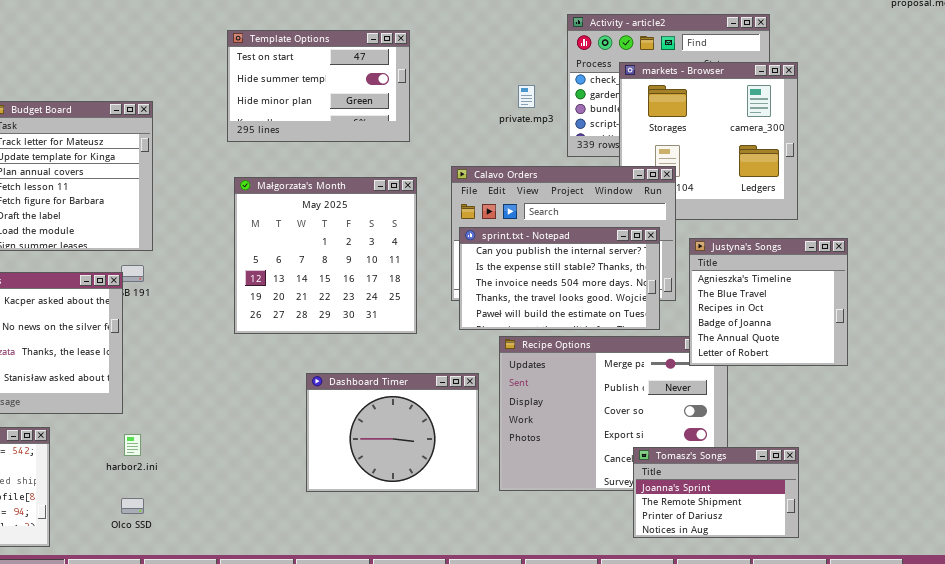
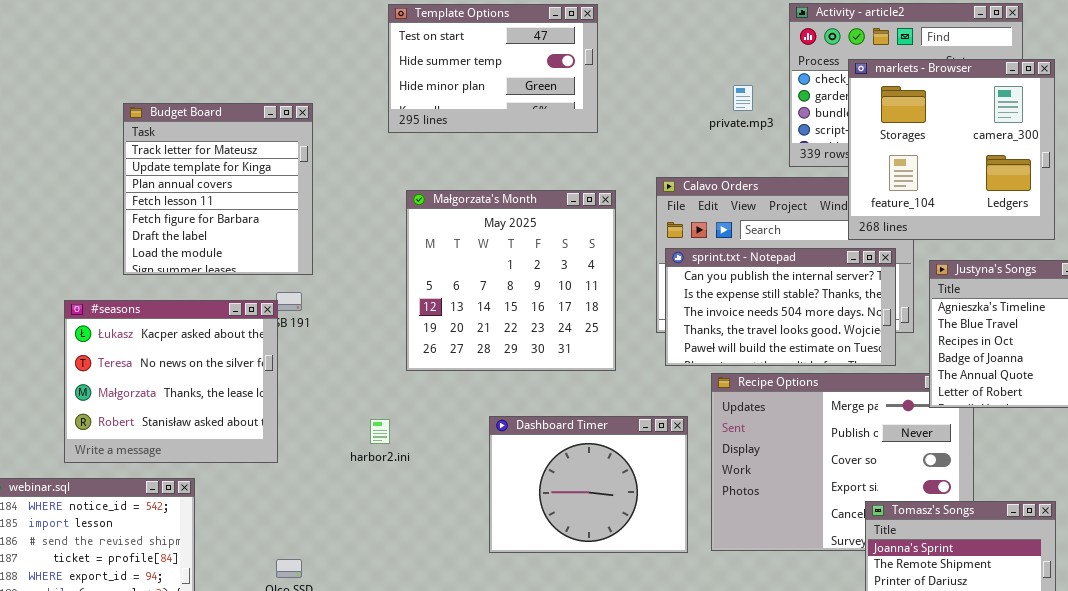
Template Options: [227,30,410,142] -> [388,4,598,133], moved
markets - Browser: [619,62,798,220] -> [848,59,1055,240], raised
harbor2.ini: [124,434,141,456] -> [370,419,390,444], moved

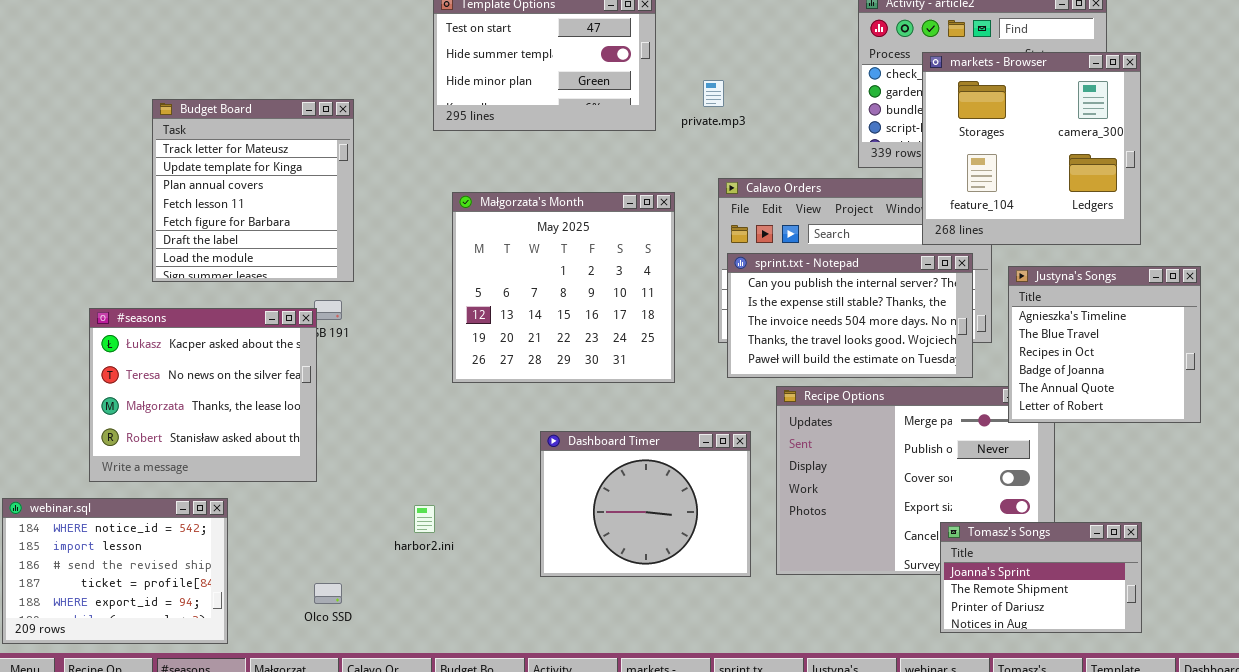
private.mp3: [733,85,753,111] -> [703,80,724,107], moved
harbor2.ini: [370,419,390,444] -> [414,505,435,533], moved

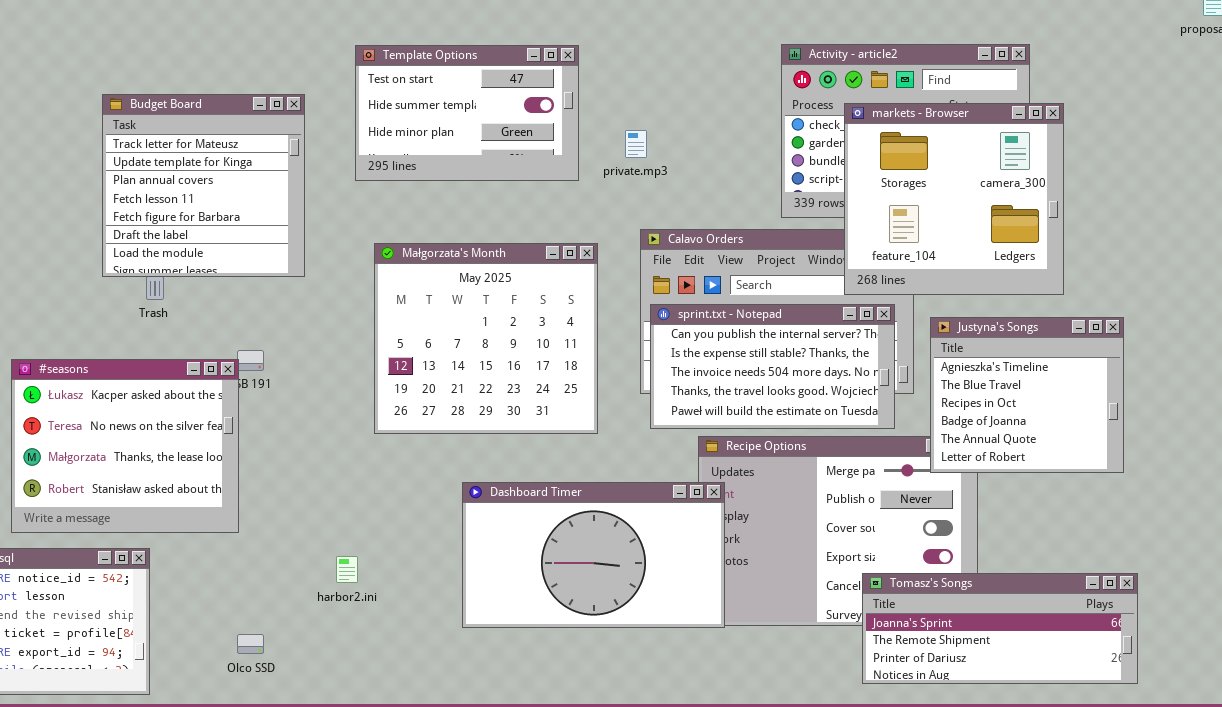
Budget Board: [152,99,354,282] -> [102,94,305,277], moved
Dashboard Timer: [540,431,751,577] -> [462,482,725,628], resized
Tomasz's Songs: [940,522,1142,633] -> [862,573,1138,684], resized

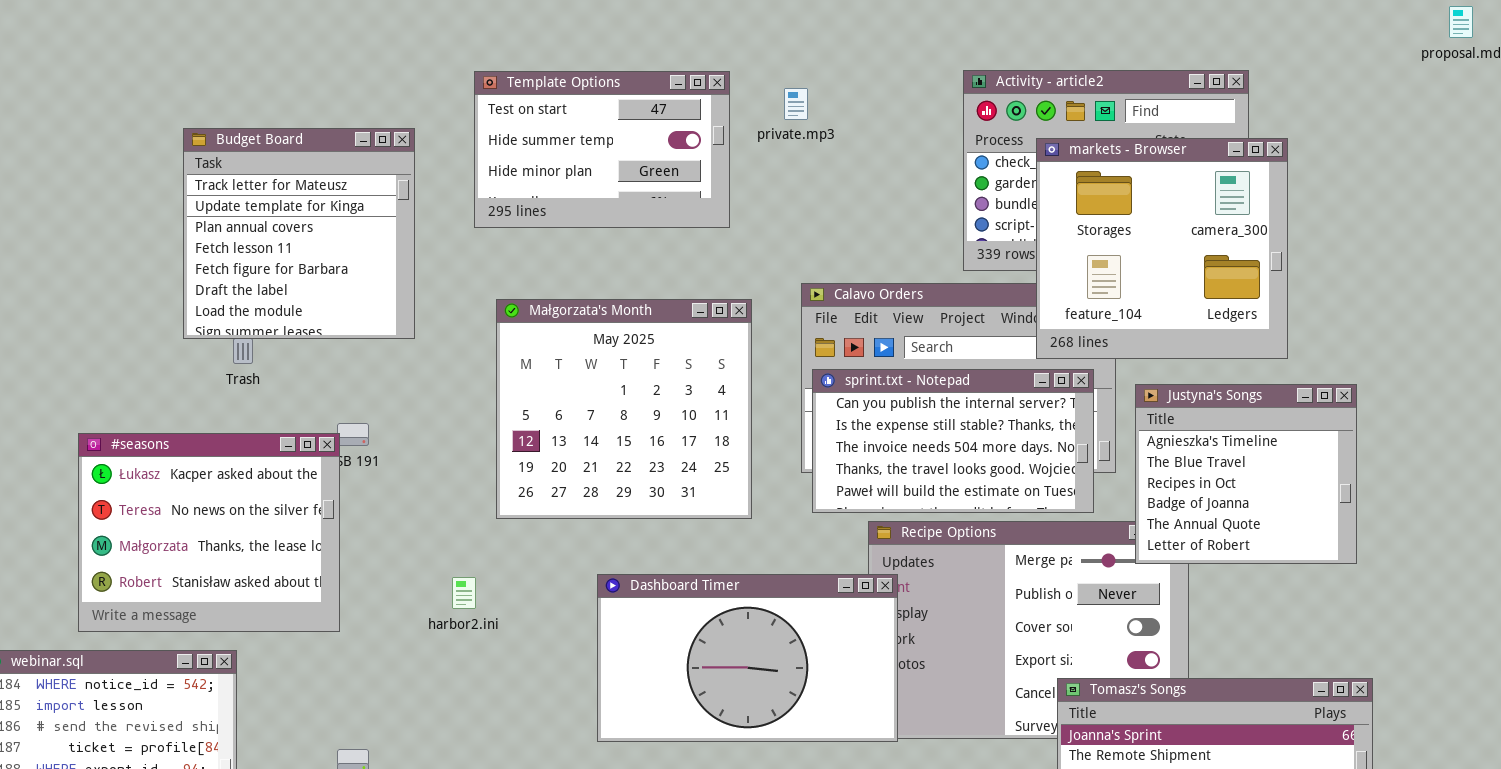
private.mp3: [625,130,647,158] -> [784,88,808,120], moved
harbor2.ini: [336,556,358,583] -> [452,577,476,609], moved

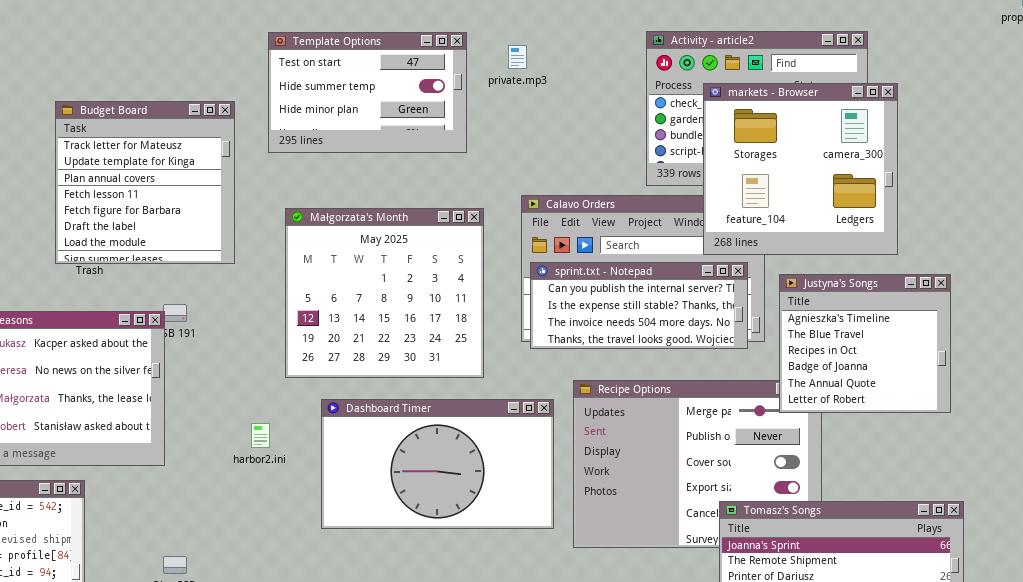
Budget Board: [183,128,415,339] -> [55,101,235,264], moved
sprint.txt - Notepad: [812,369,1094,513] -> [530,262,748,349], resized
Dashboard Timer: [597,574,898,742] -> [321,399,554,529], moved

